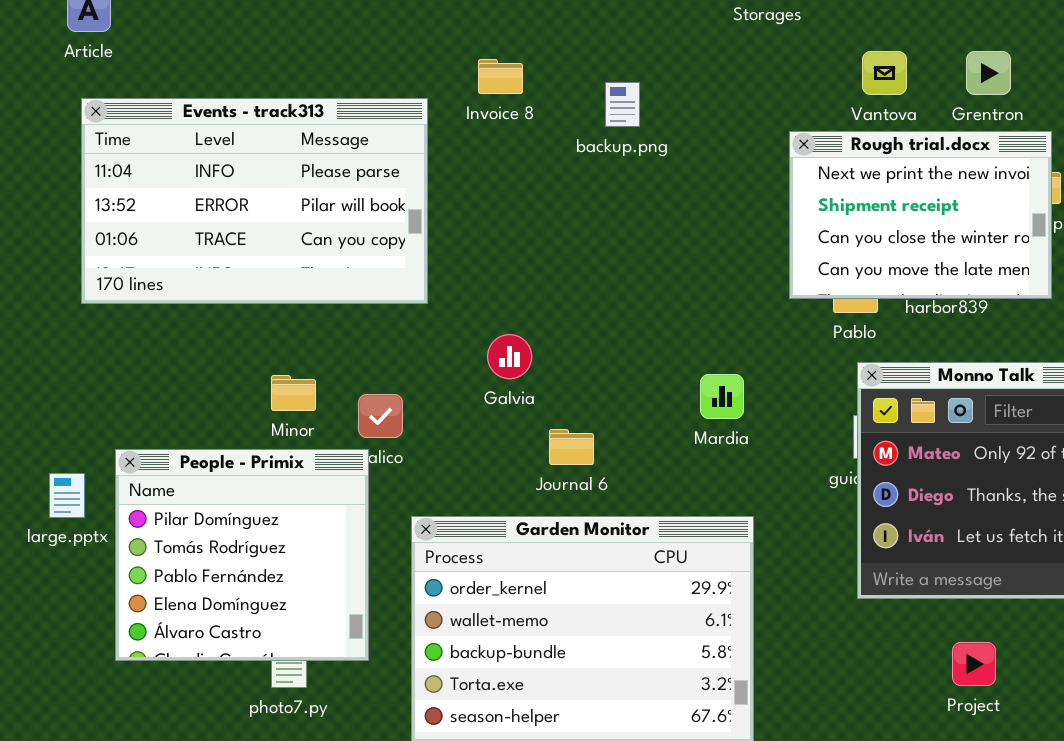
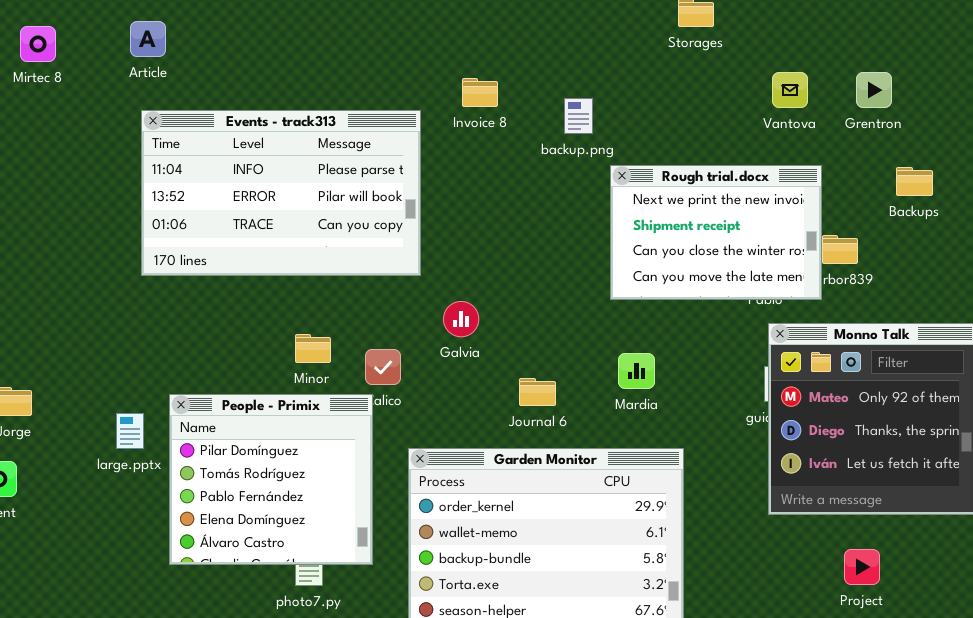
Rough trial.docx: [789,131,1052,299] -> [610,165,822,300], moved
Galvia: [487,334,532,379] -> [443,301,479,337], moved
Mardia: [700,374,744,419] -> [618,353,655,389], moved

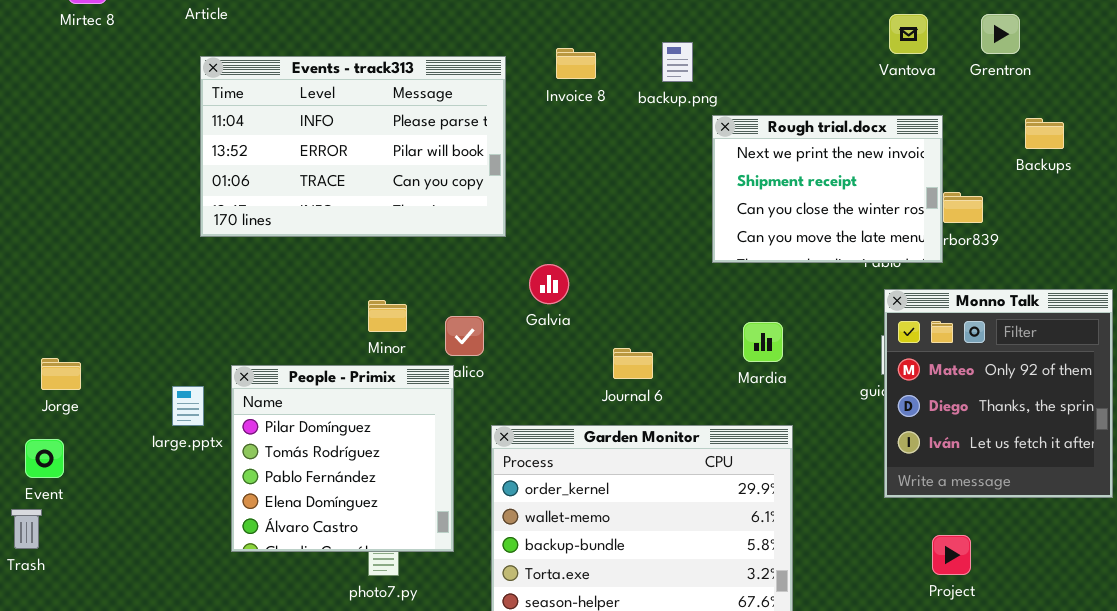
Invoice 8: [462,78,498,107] -> [556,48,596,79], moved
Mardia: [618,353,655,389] -> [743,322,783,362], moved
Project: [844,549,880,585] -> [932,535,971,575], moved

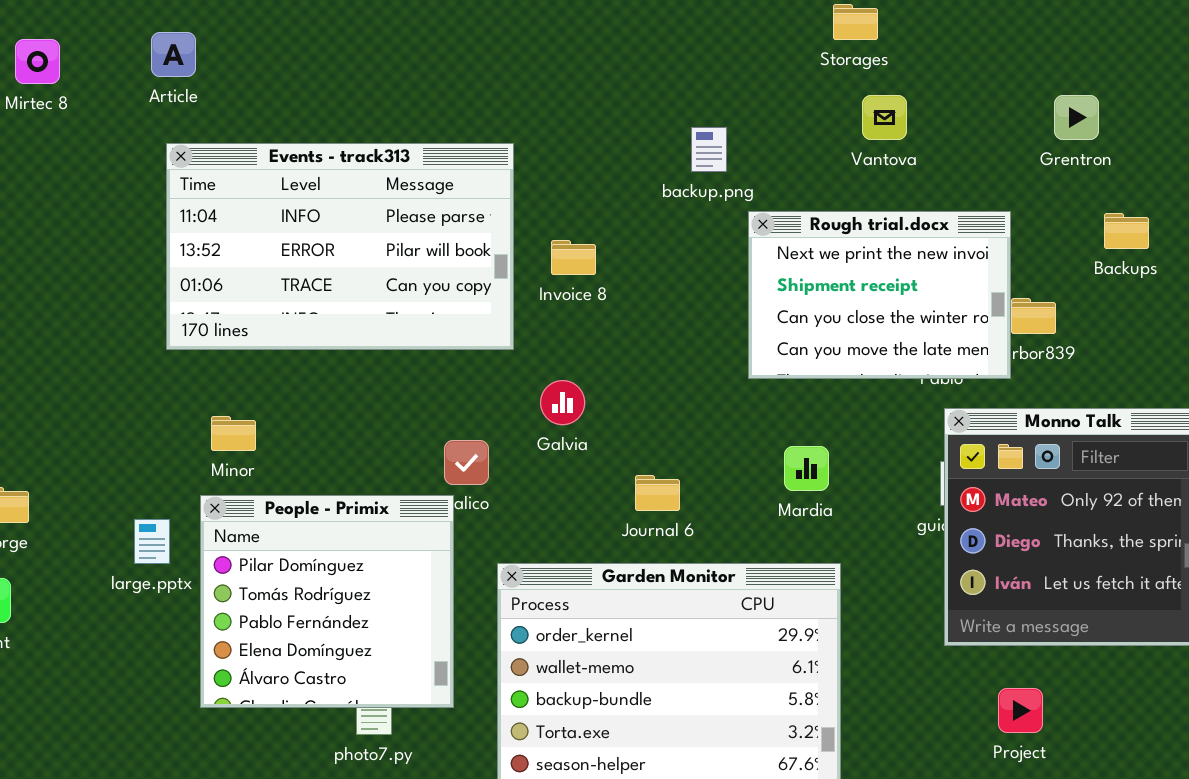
Vantova: [889,14,928,54] -> [862,95,907,140], moved
Invoice 8: [556,48,596,79] -> [551,240,596,275], moved
Minor: [368,300,407,332] -> [211,416,256,451], moved

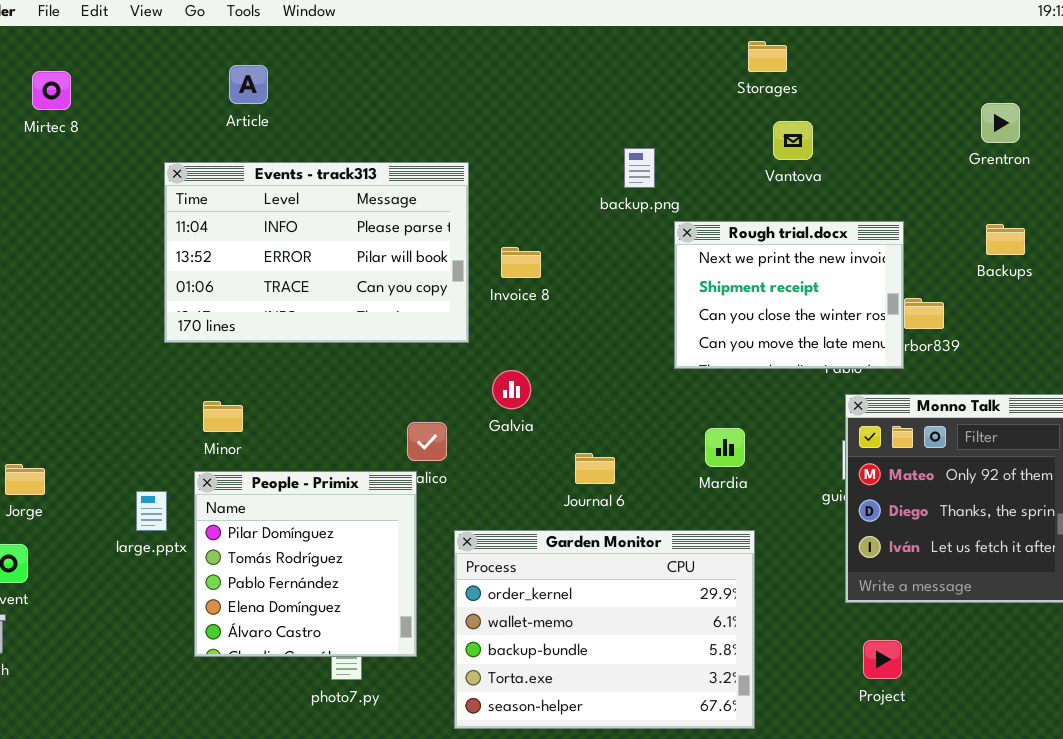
Article: [151,32,196,77] -> [229,65,268,104], moved
Grentron: [1054,95,1099,140] -> [981,103,1020,143], moved
Project: [998,688,1043,733] -> [863,640,902,679], moved

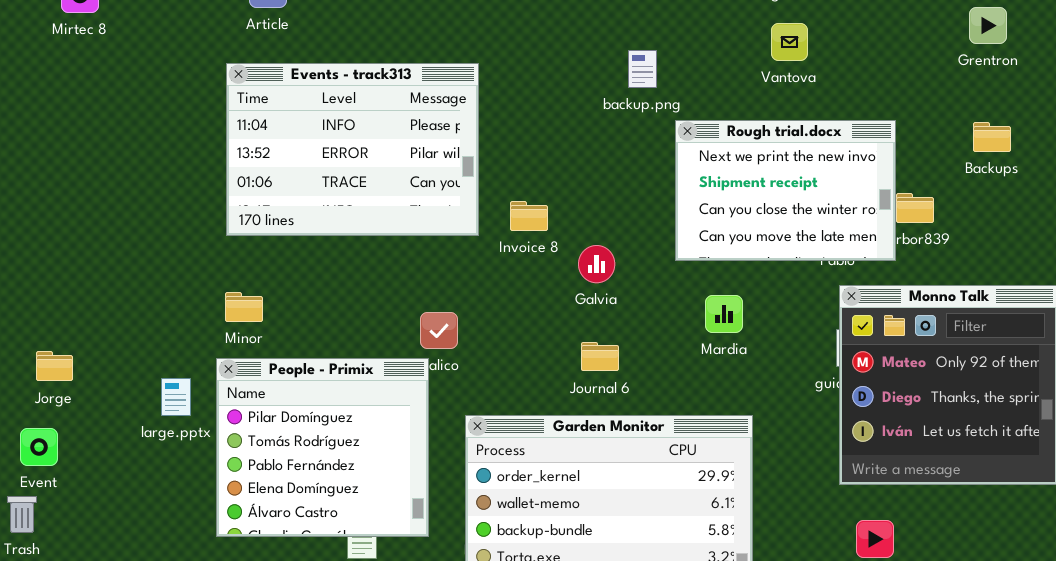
Events - track313: [164,162,469,343] -> [226,63,479,236], resized
Invoice 8: [501,247,541,278] -> [510,201,548,231], moved
Galvia: [492,370,531,409] -> [578,245,615,283], moved
Mardia: [705,428,745,467] -> [705,295,743,333], moved

